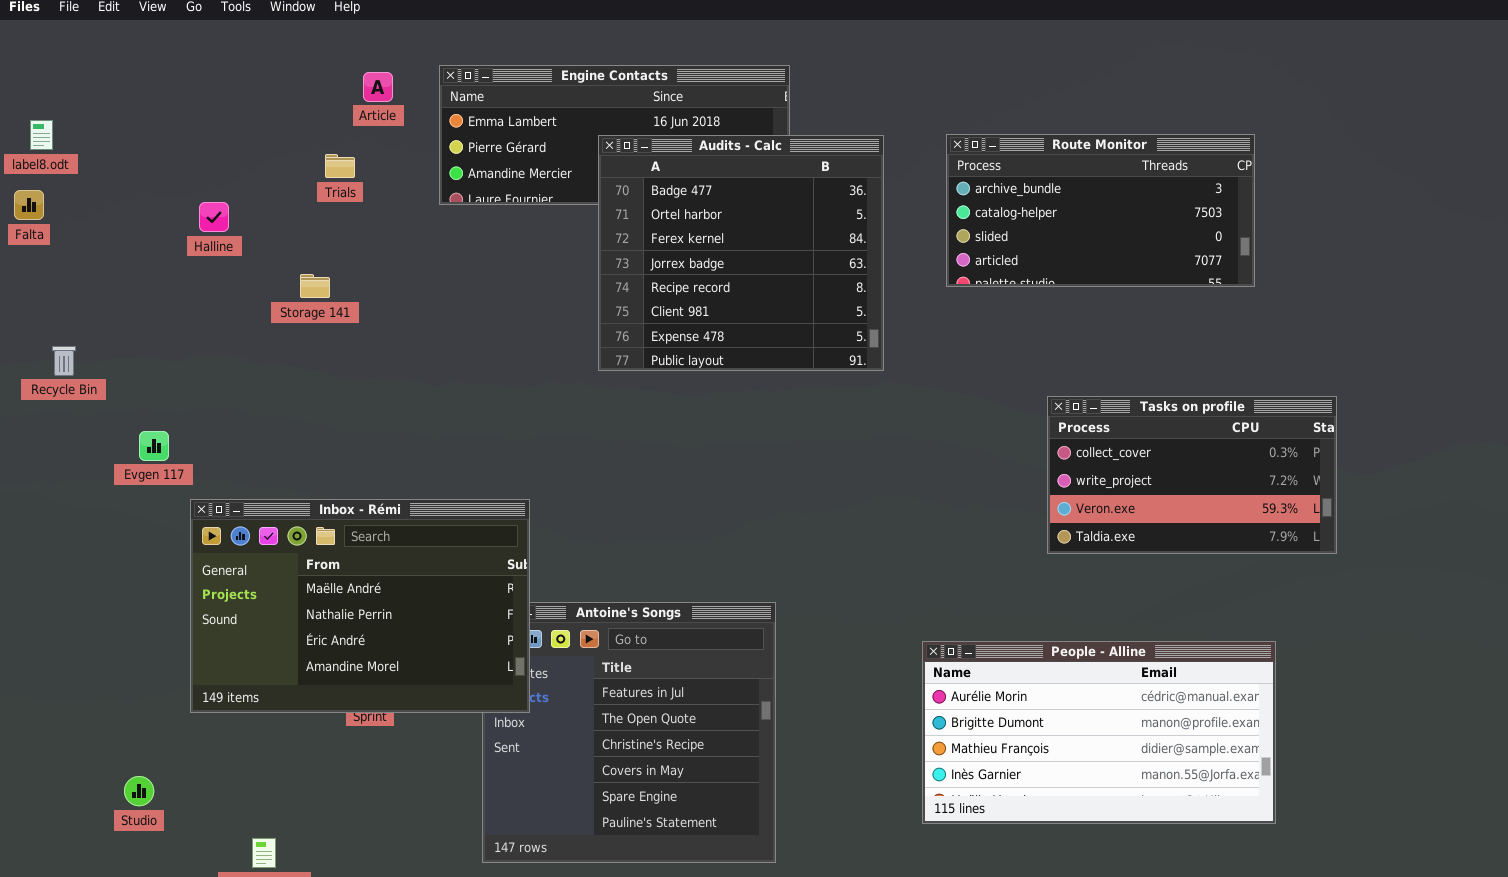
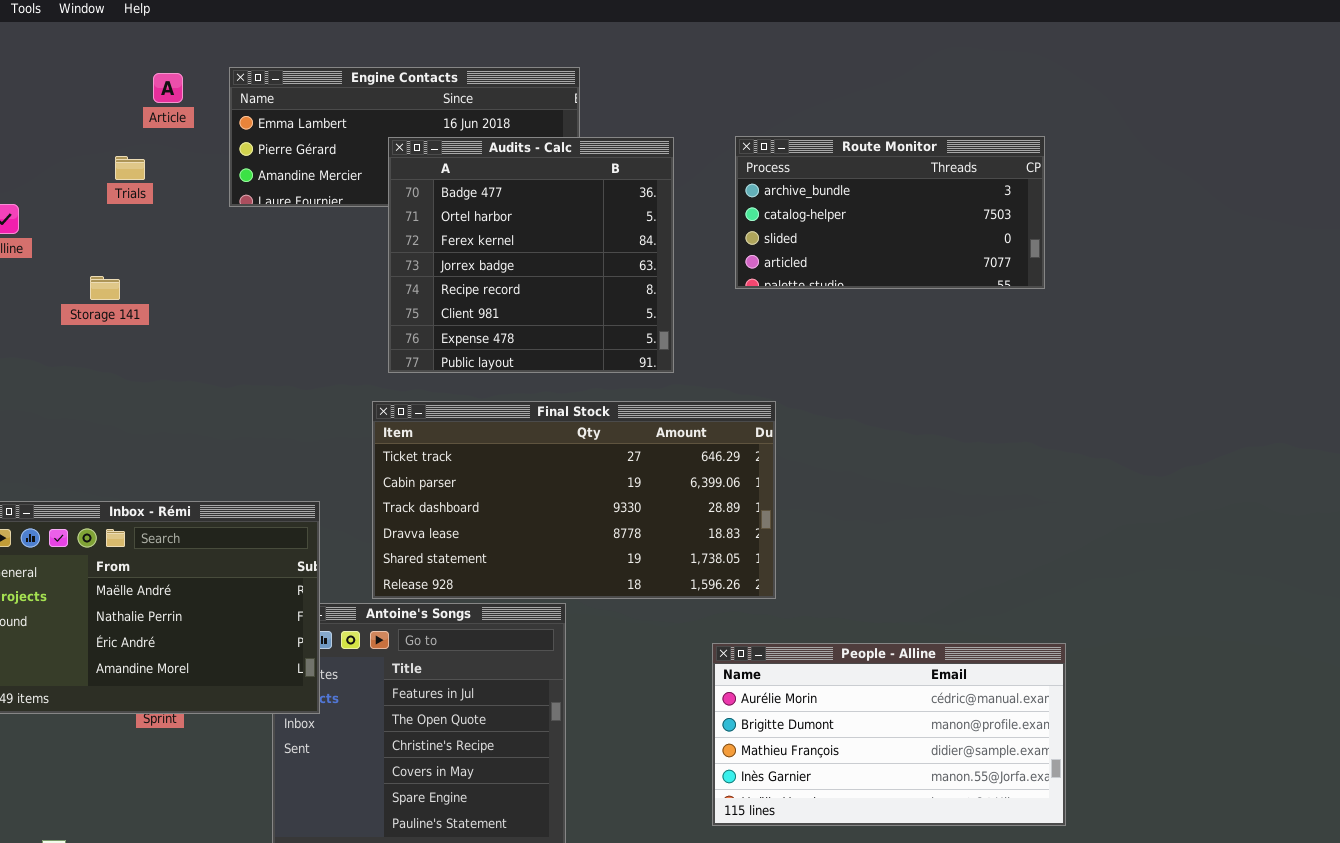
Tasks on profile: [1047,396,1337,554] -> none, closed
Final Stock: none -> [372,401,776,599], opened

